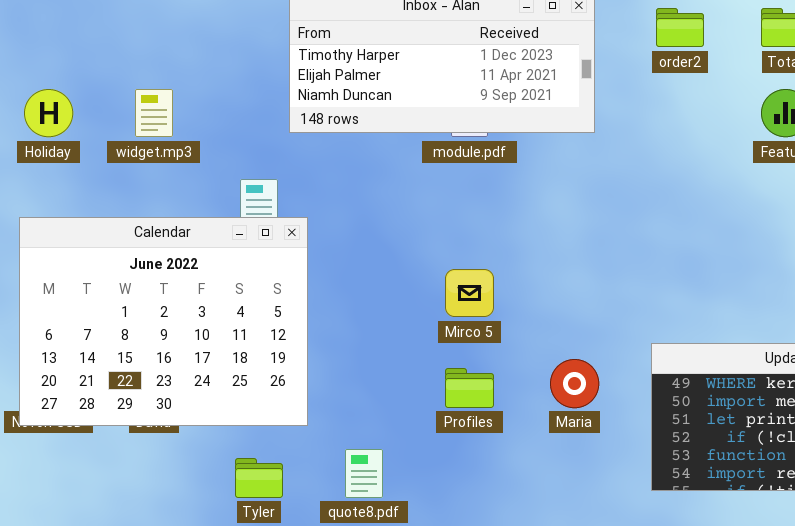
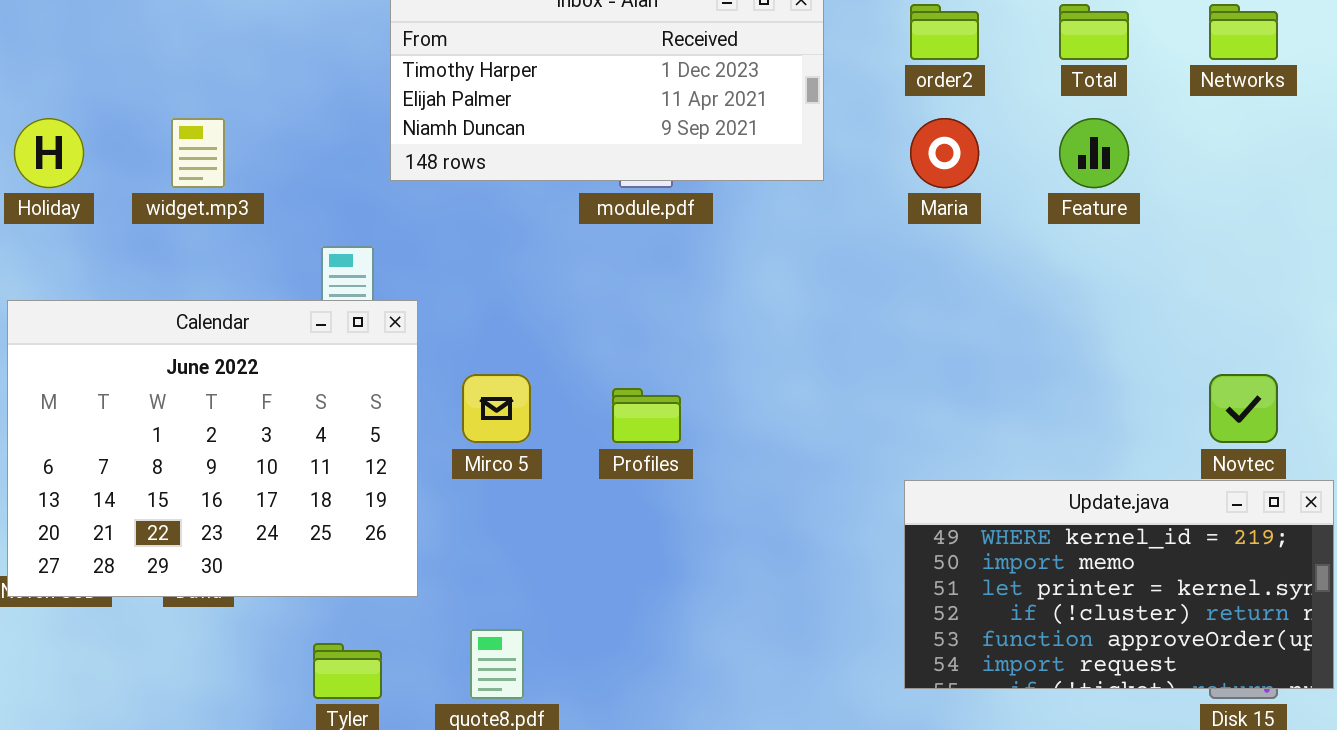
Mirco 5: [445,269,494,317] -> [462,374,531,443], moved
Maria: [550,359,599,408] -> [910,118,979,188], moved
Profiles: [445,368,494,408] -> [612,388,681,443], moved

